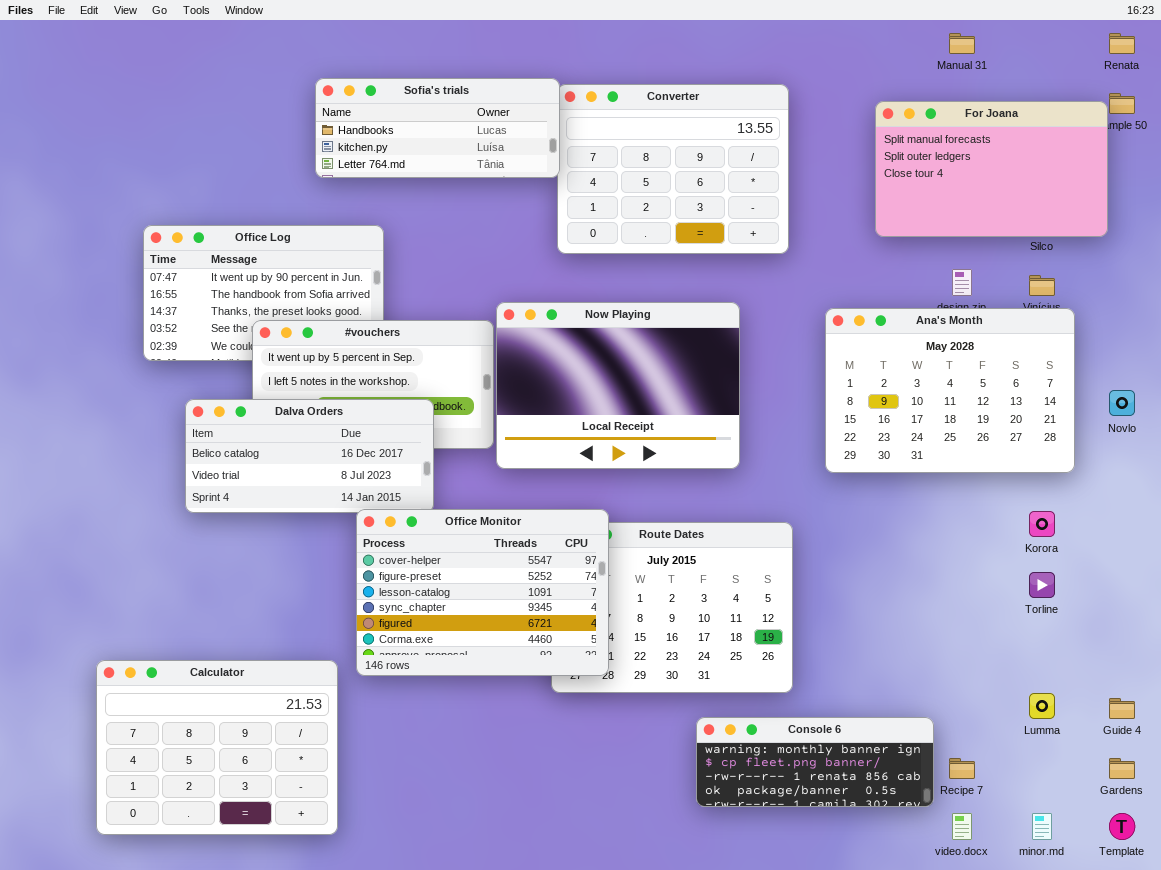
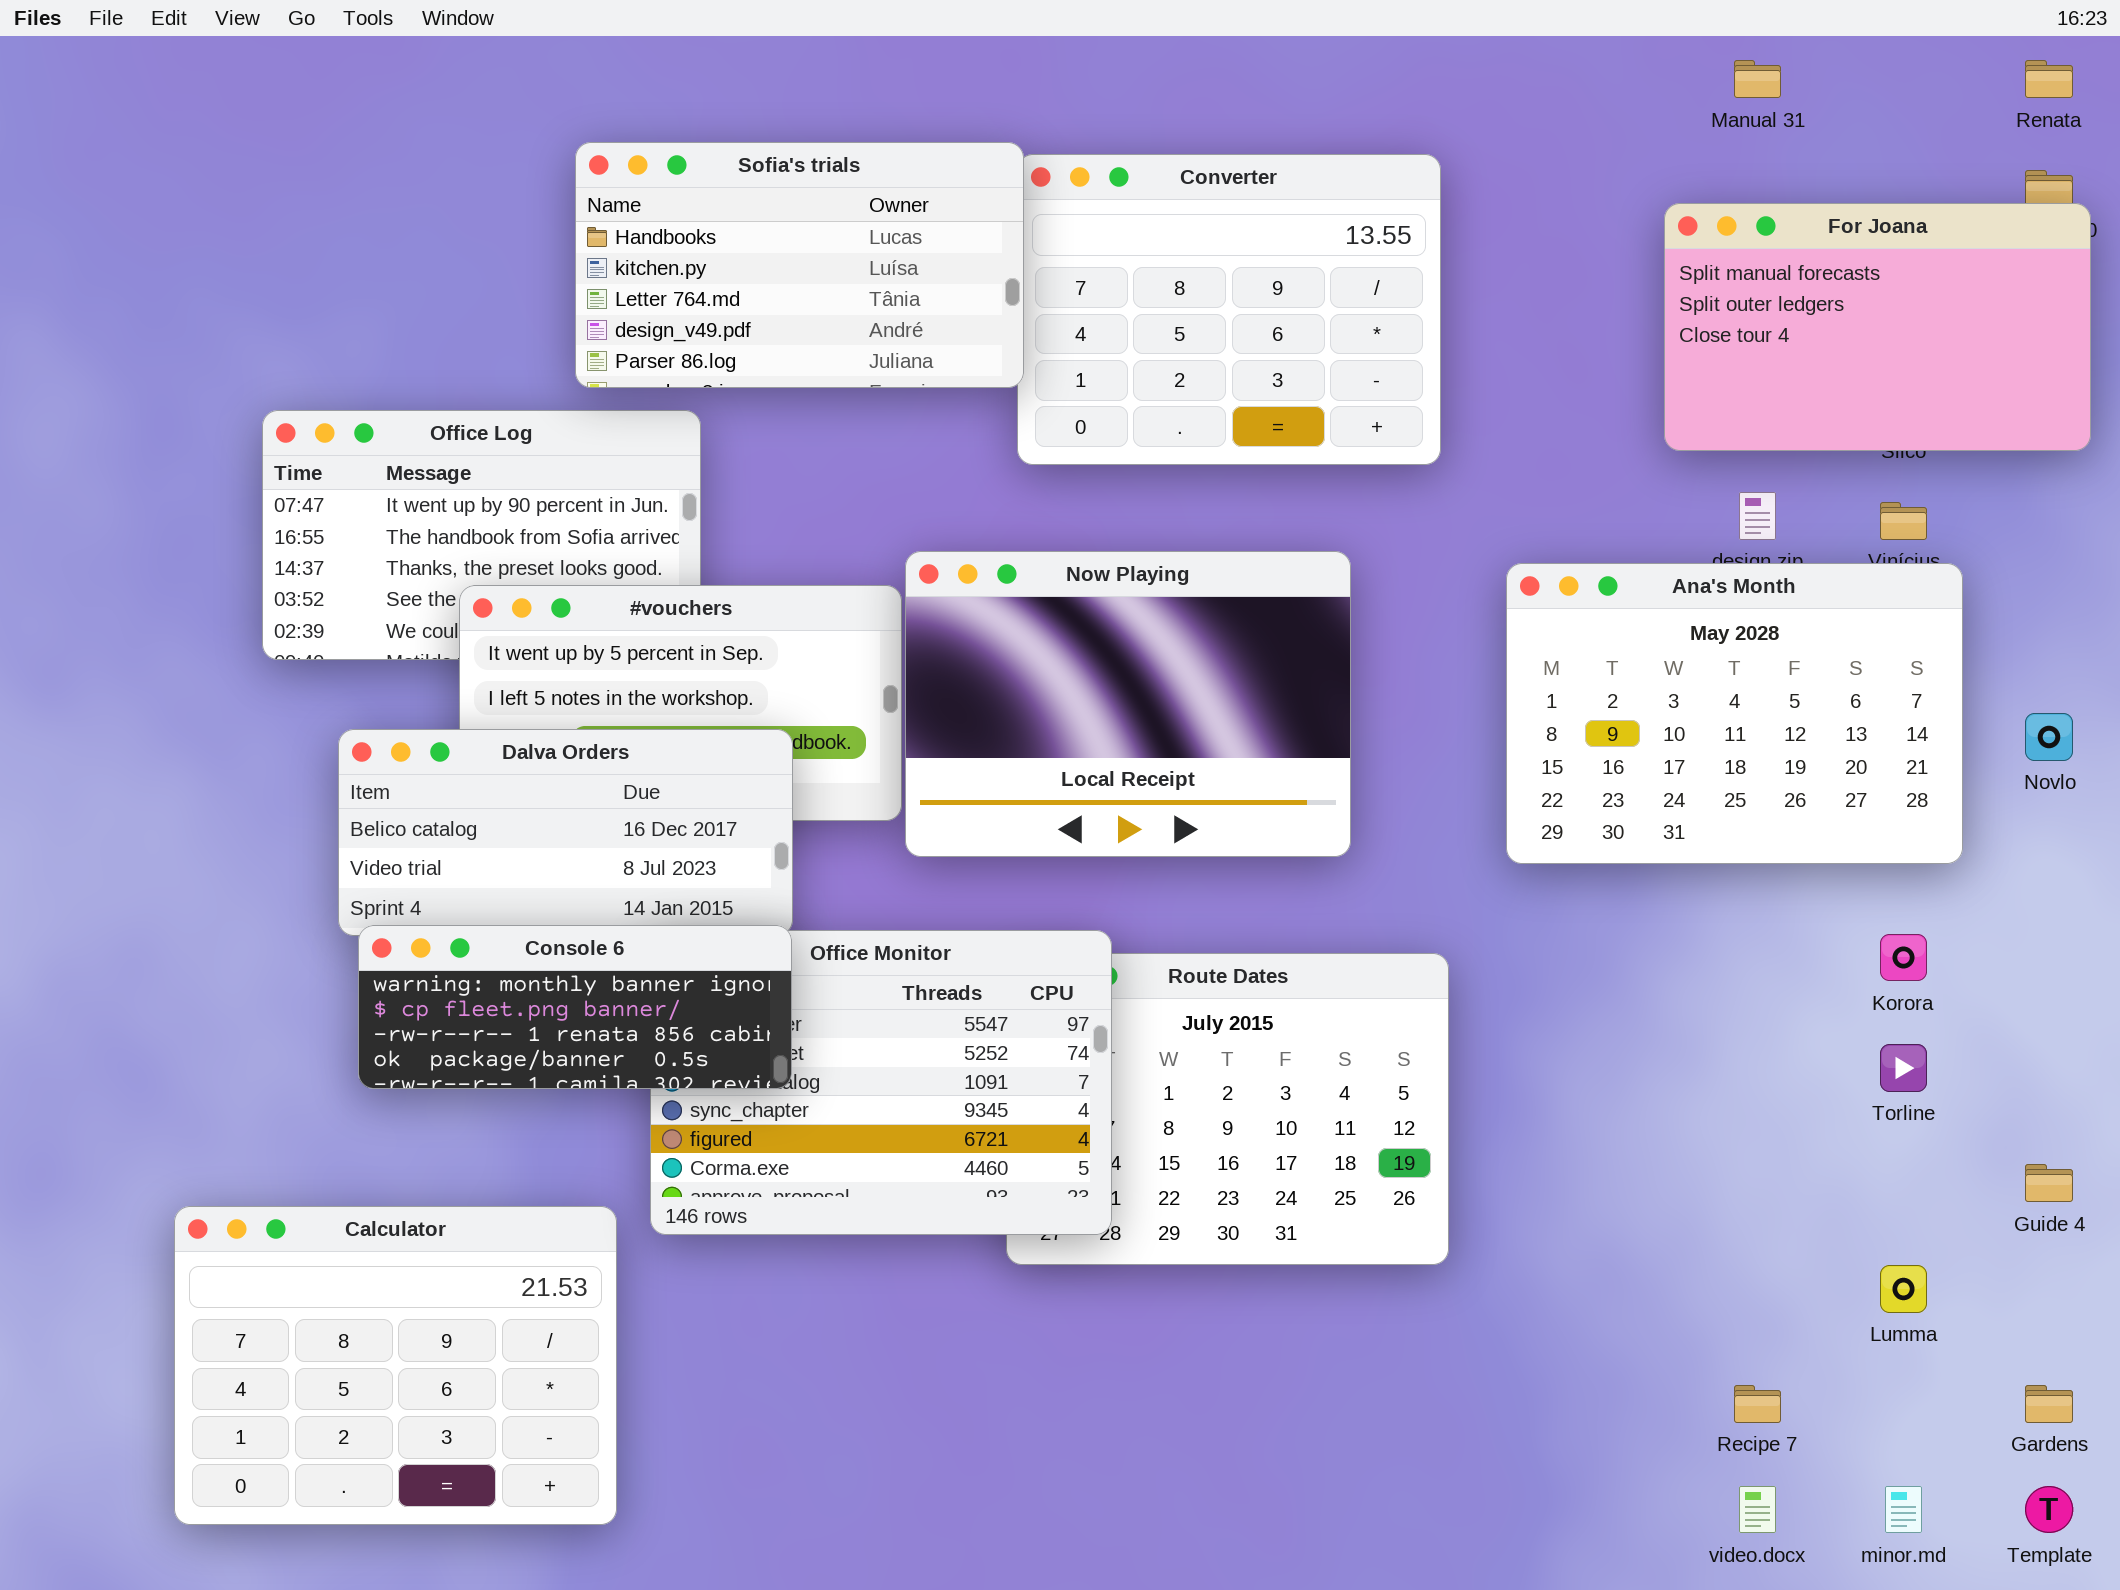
Sofia's trials: [315,78,560,178] -> [575,142,1024,388], resized
For Joana: [875,101,1108,237] -> [1664,203,2091,451], moved
Guide 4: [1109,698,1135,719] -> [2025,1164,2073,1202], moved
Console 6: [696,717,934,807] -> [358,925,792,1089], moved

